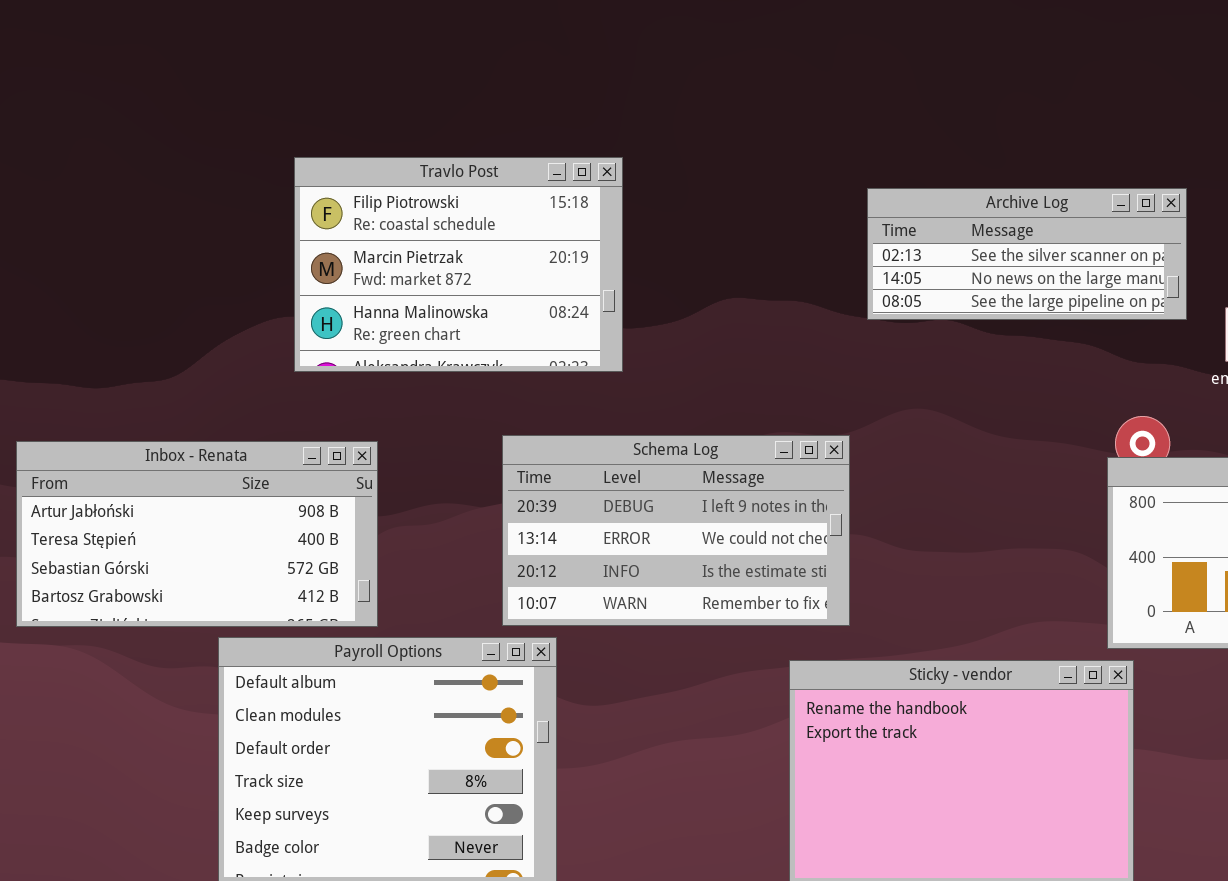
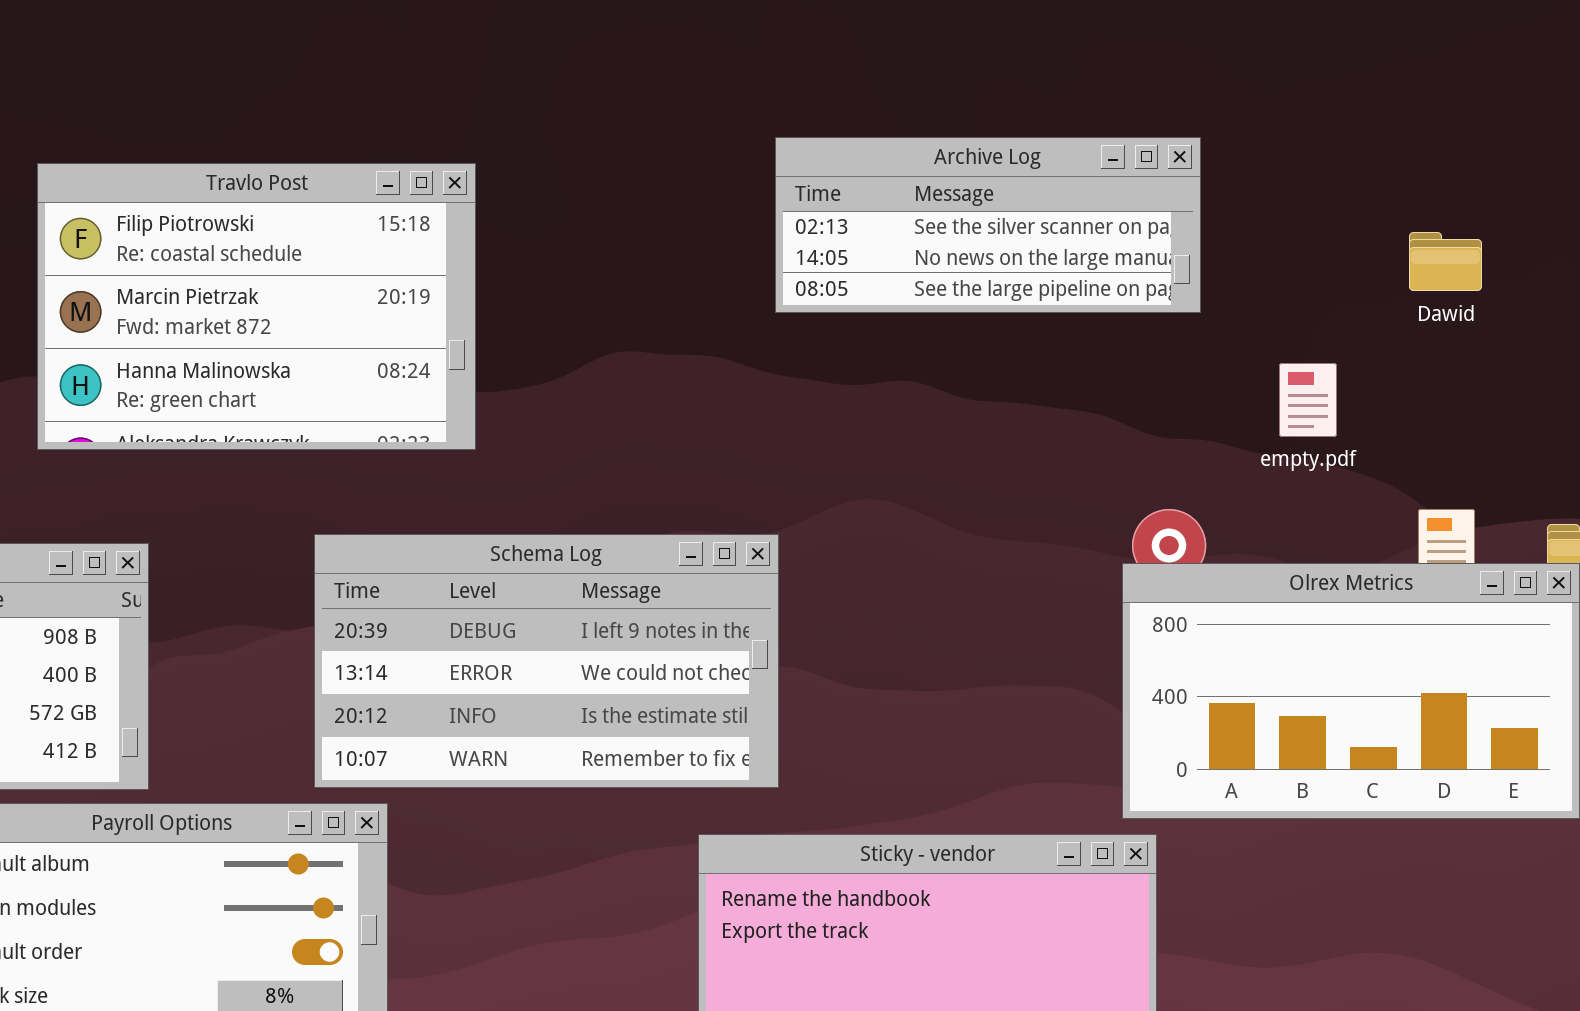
Archive Log: [867,188,1187,320] -> [775,137,1201,313], moved

